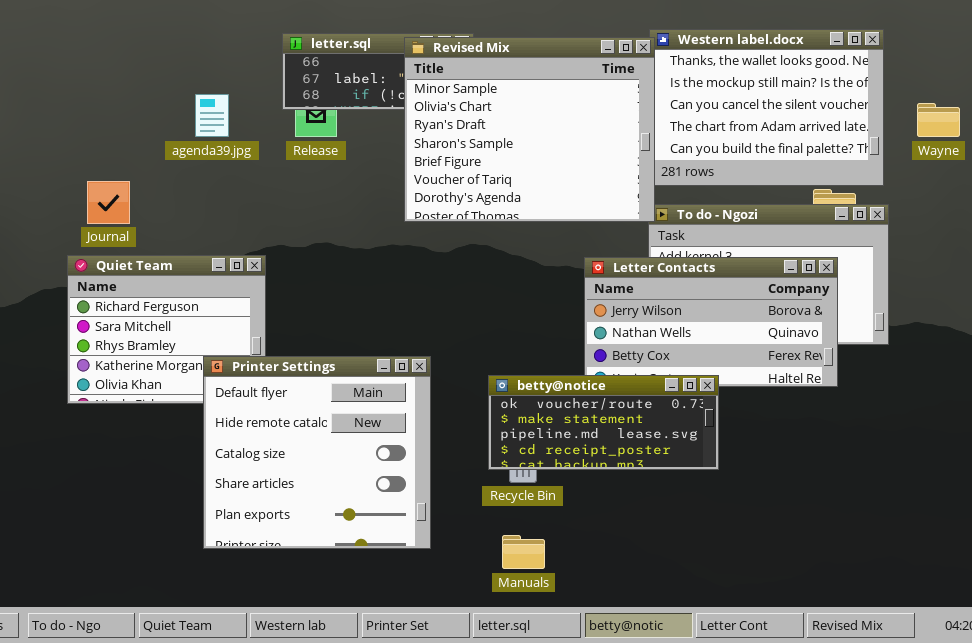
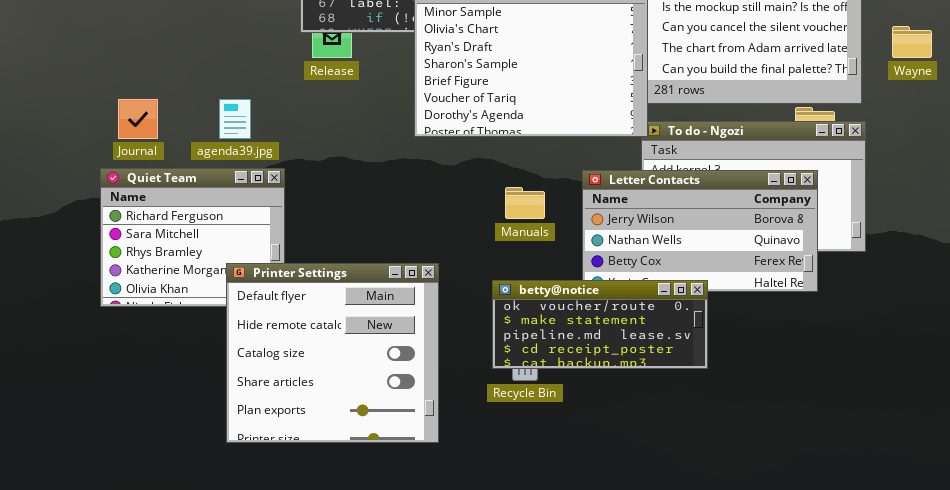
agenda39.jpg: [195,94,229,137] -> [219,99,251,139], moved
Manuals: [502,535,545,569] -> [505,187,545,219], moved

